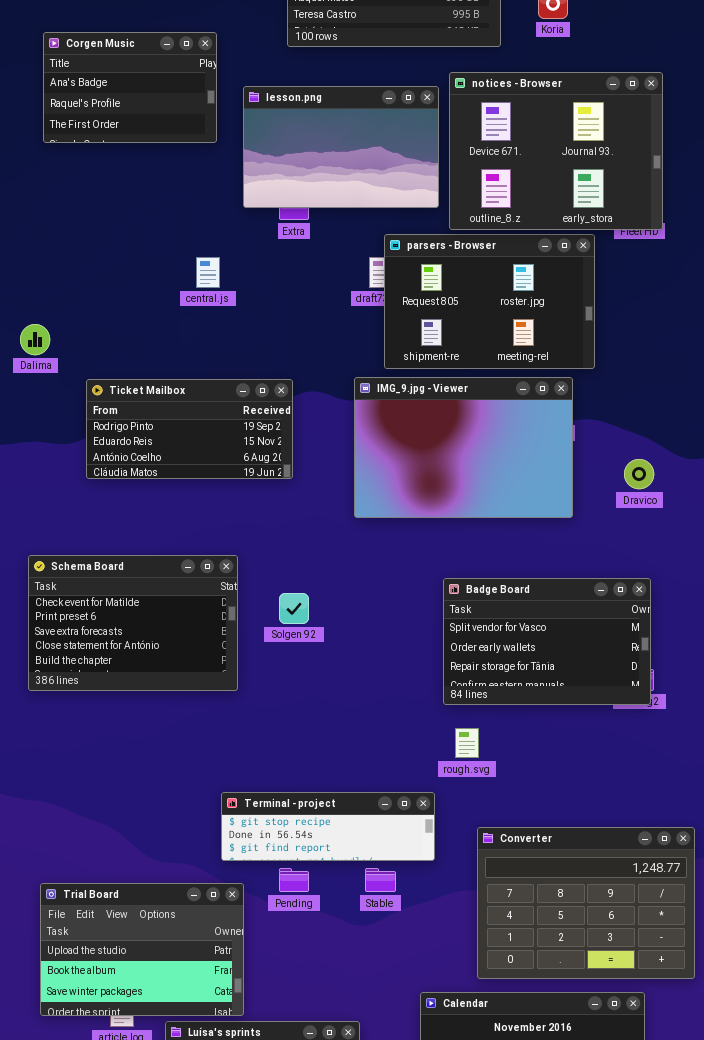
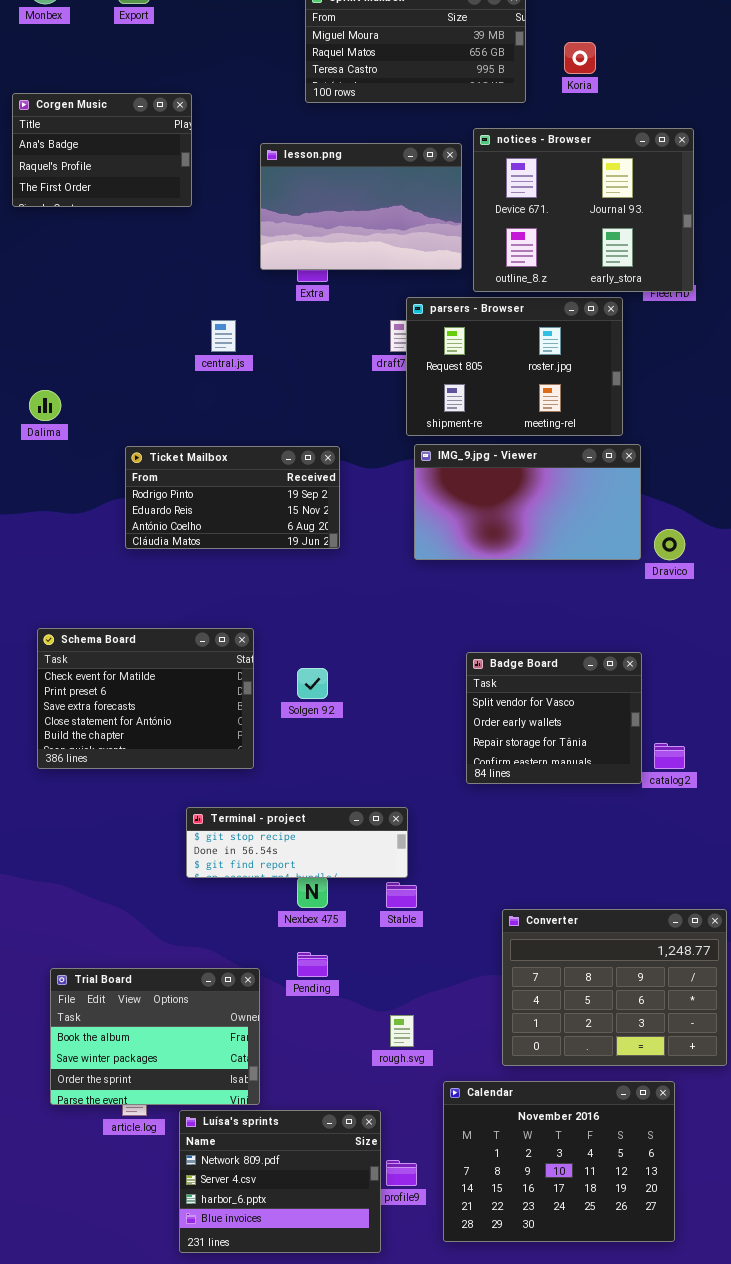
Corgen Music: [43,32,217,143] -> [12,93,192,207], moved
IMG_9.jpg - Viewer: [354,377,573,518] -> [414,444,641,560], moved, resized
Ticket Mailbox: [86,379,293,479] -> [125,446,340,549], moved
Badge Board: [443,578,651,705] -> [466,652,642,784], resized
rough.svg: [455,728,479,758] -> [390,1015,414,1047], moved
Terminal - project: [221,792,435,861] -> [186,807,408,878], moved
Stable: [365,868,396,892] -> [386,882,417,908], moved
Trial Board: [40,883,244,1016] -> [50,968,260,1105], scrolled down 1 row

